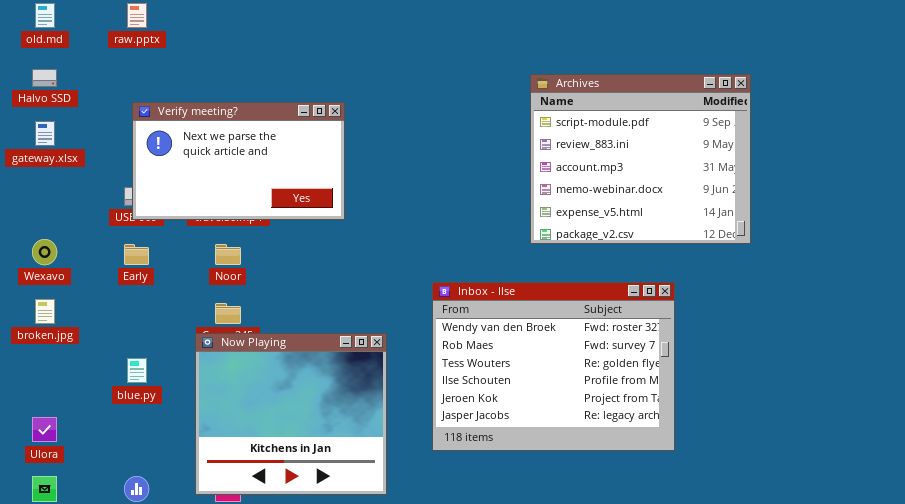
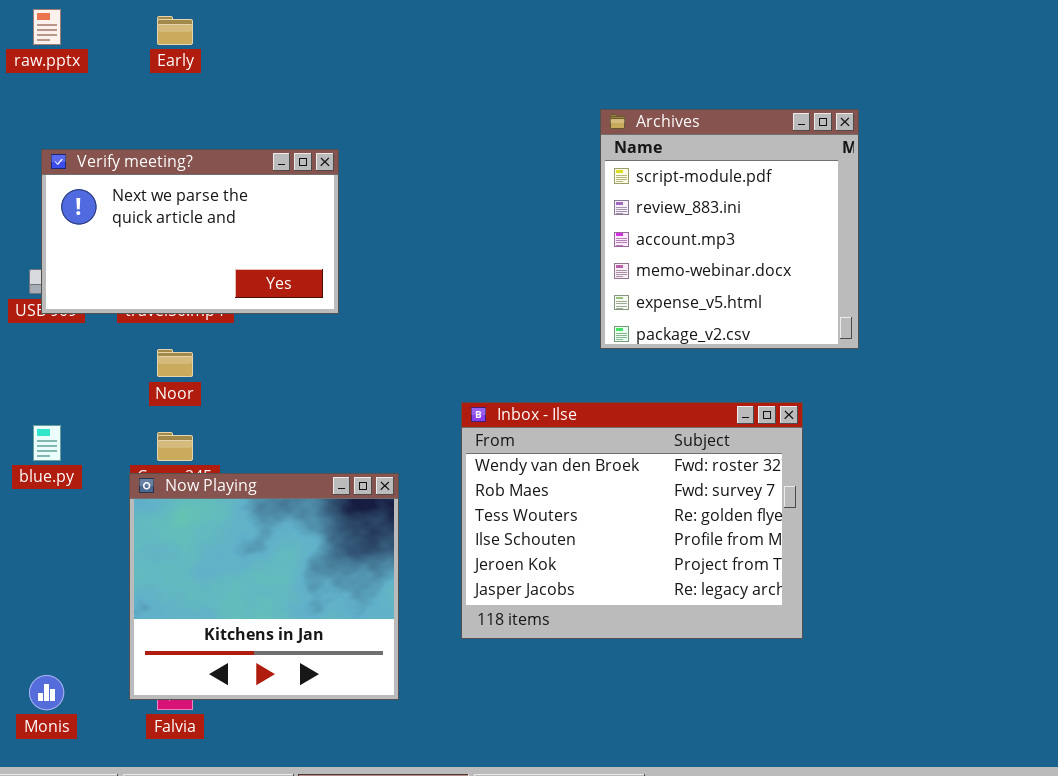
Archives: [530,74,751,244] -> [600,109,859,349], resized
Early: [124,244,149,265] -> [157,16,193,45], moved
blue.py: [127,358,147,383] -> [33,425,61,461], moved

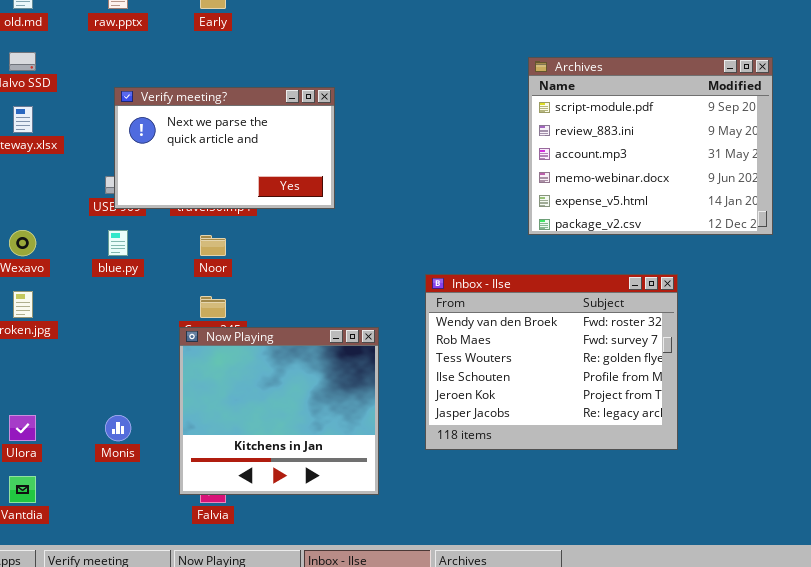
Archives: [600,109,859,349] -> [528,57,773,235], resized
blue.py: [33,425,61,461] -> [108,230,128,256], moved
Monis: [29,675,64,710] -> [105,415,131,441], moved

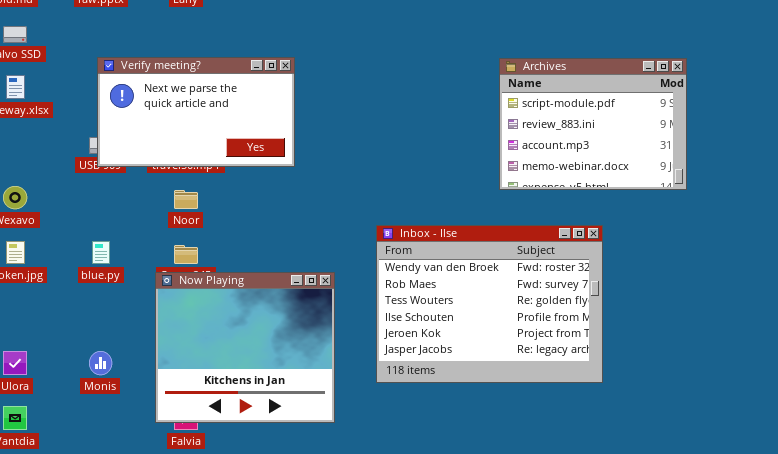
Archives: [528,57,773,235] -> [499,58,687,190], resized
blue.py: [108,230,128,256] -> [92,241,110,264], moved

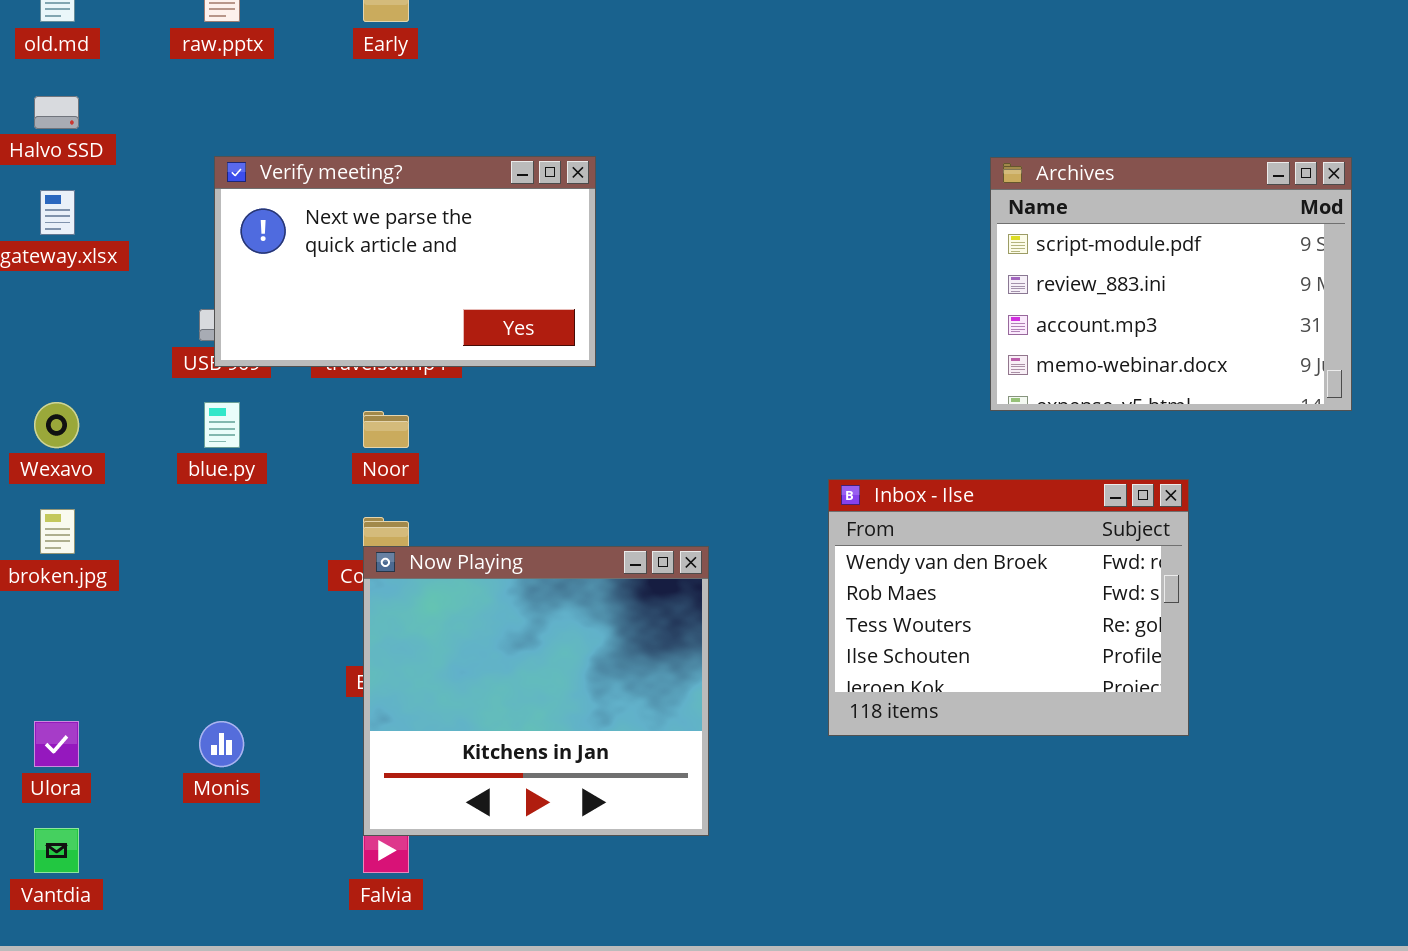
Inbox - Ilse: [376,225,603,383] -> [828,479,1189,736], resized
blue.py: [92,241,110,264] -> [204,402,240,448], moved
Now Playing: [155,272,335,423] -> [363,546,709,836], moved

